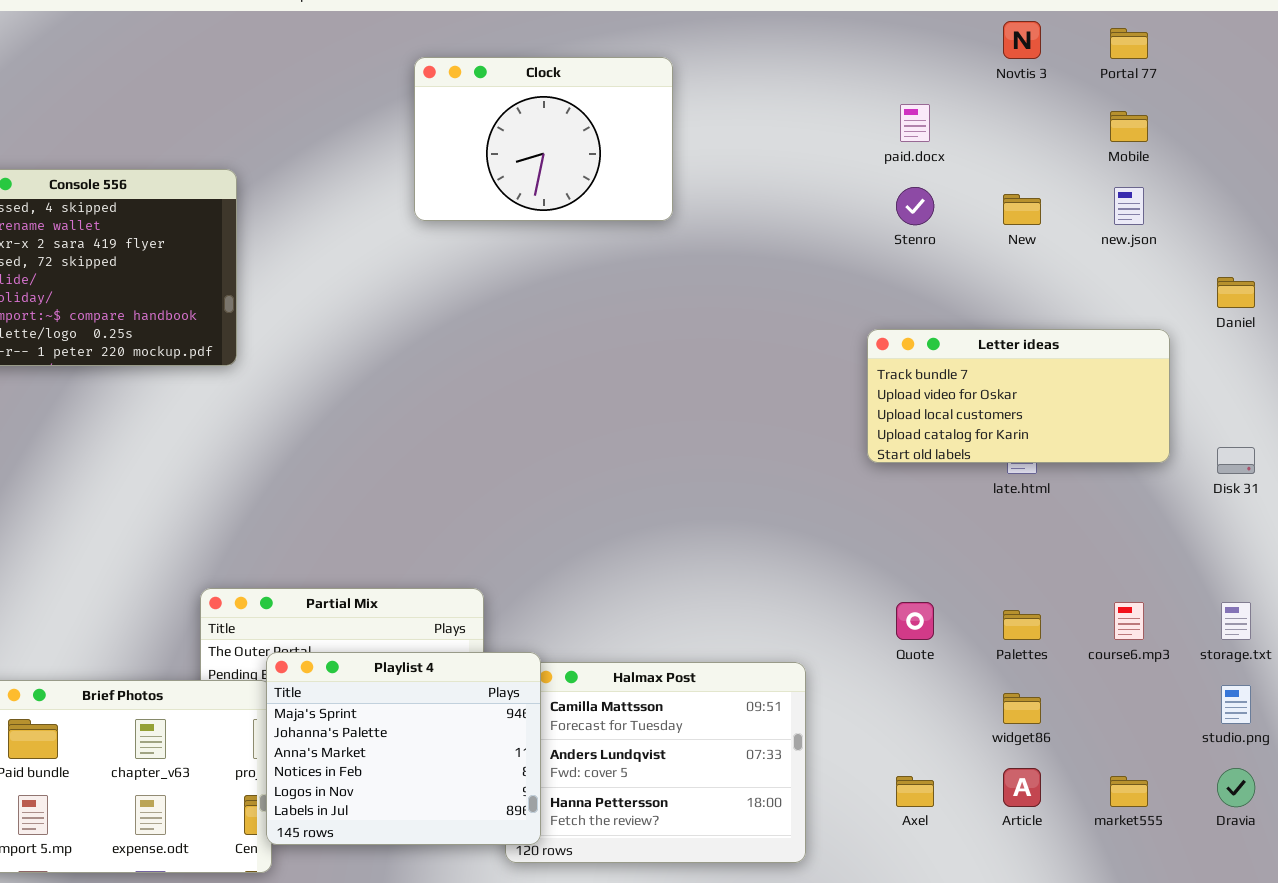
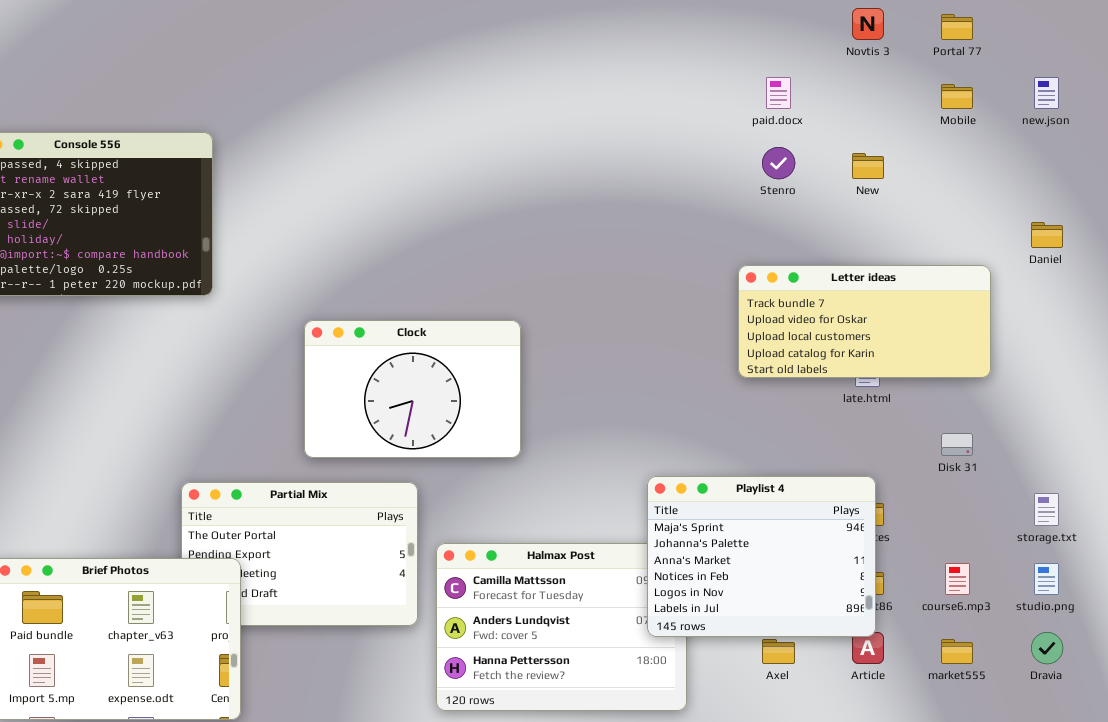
Clock: [414,57,673,221] -> [304,320,521,458], moved
new.json: [1114,187,1144,225] -> [1034,77,1059,109], moved
Disk 31: [1217,447,1255,474] -> [941,433,973,456], moved
course6.mp3: [1114,602,1144,640] -> [945,563,970,595], moved
Playlist 4: [266,652,541,845] -> [647,476,876,637], moved

